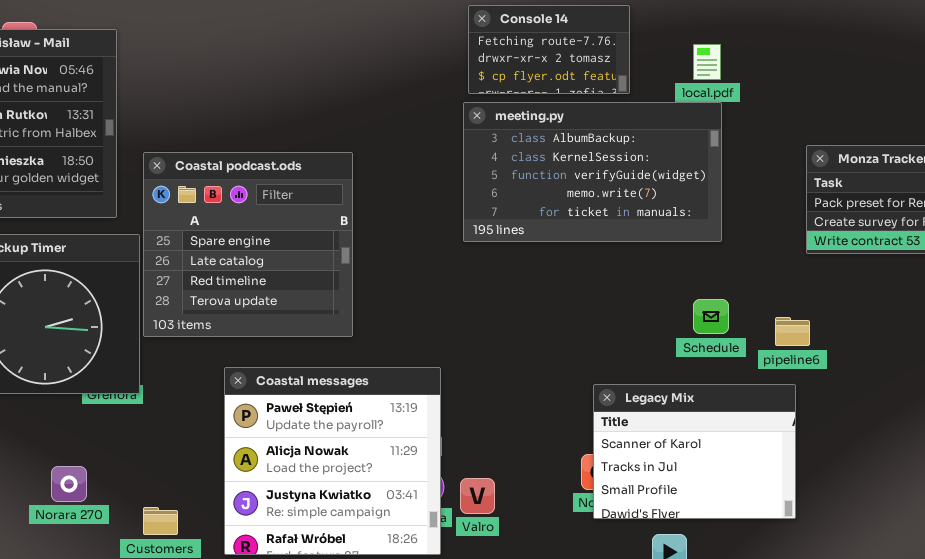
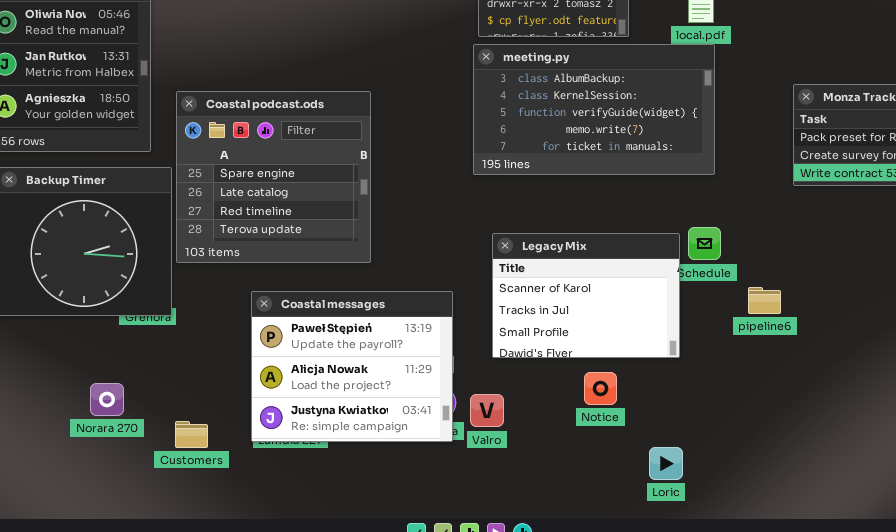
pipeline6: [775,317,810,346] -> [748,287,781,314], moved
Coastal messages: [224,367,441,555] -> [251,291,453,442], resized
Legacy Mix: [593,384,796,519] -> [492,233,680,358], moved

